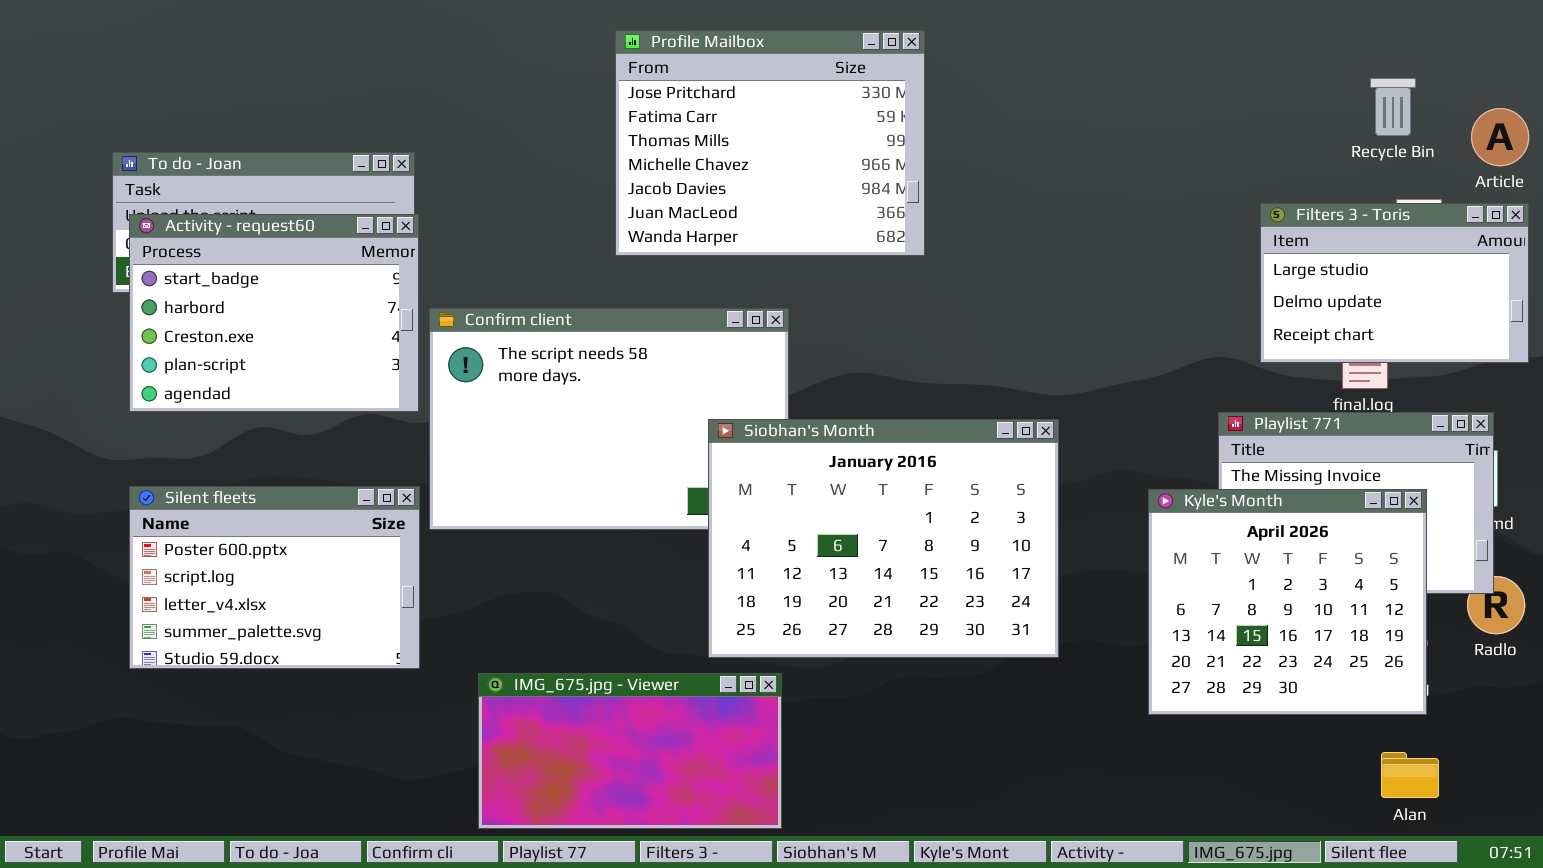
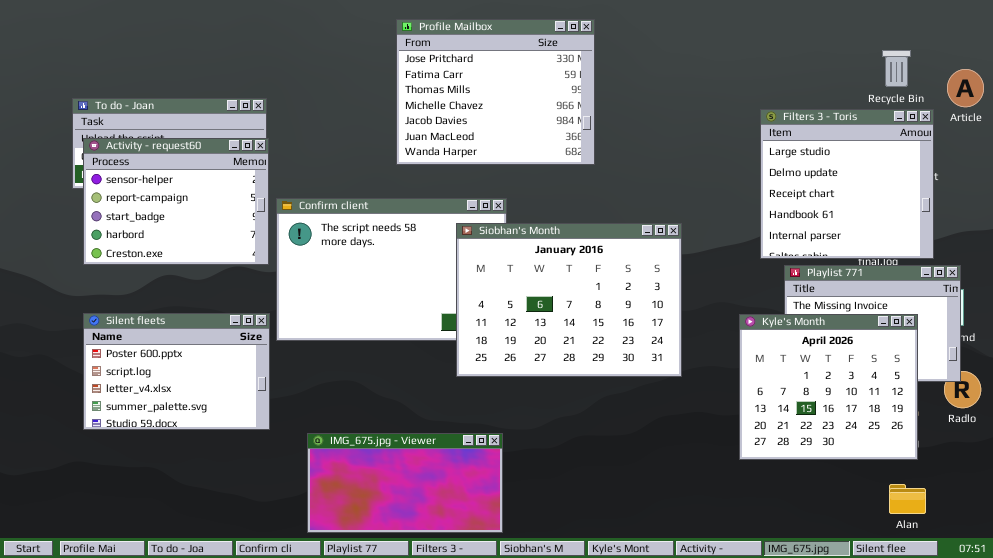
Filters 3 - Toris: [1260,203,1529,363] -> [760,109,934,259], moved, resized
Activity - request60: [129,214,419,412] -> [83,138,269,265], scrolled up 2 rows
Siobhan's Month: [708,419,1059,658] -> [456,223,682,377], moved

